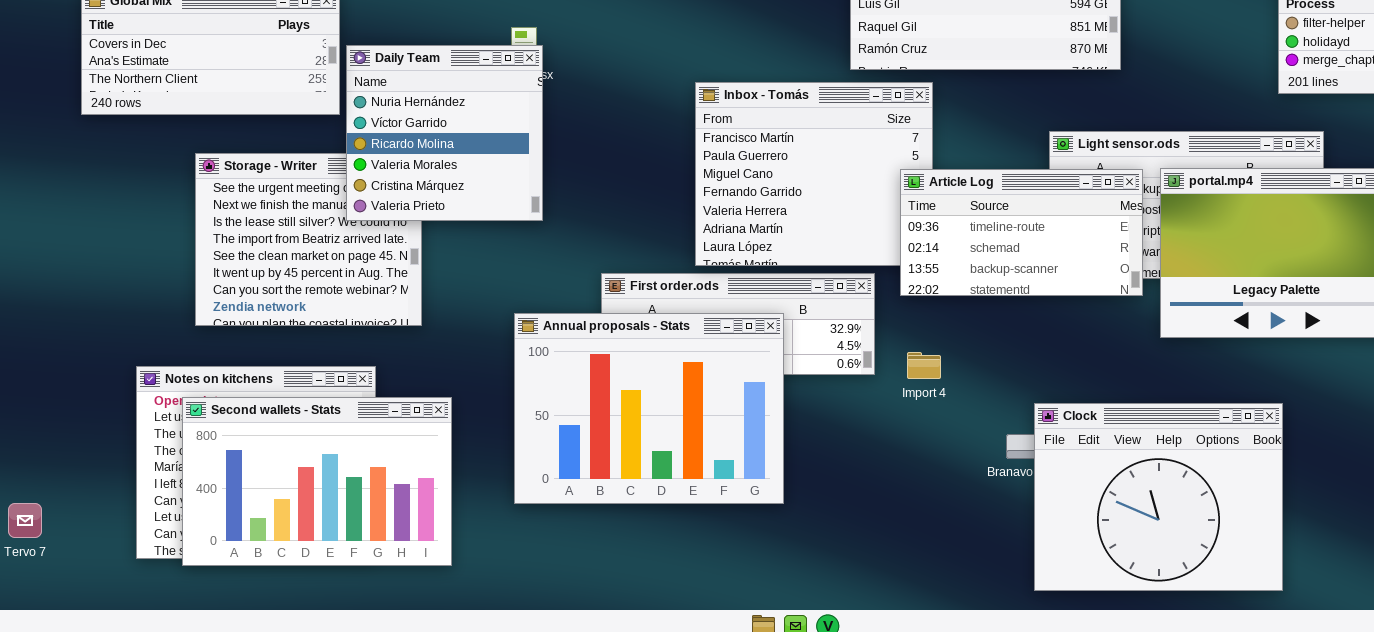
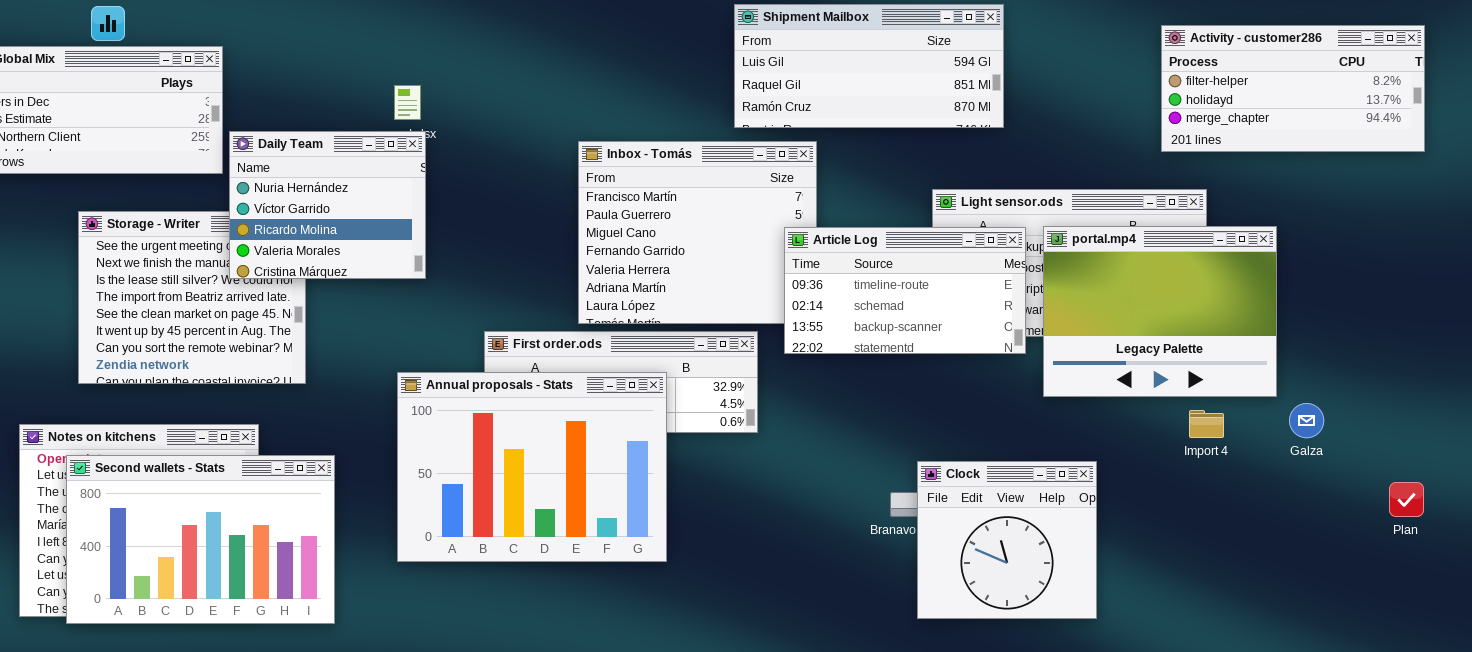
Daily Team: [346,45,543,221] -> [229,131,426,279], resized
Import 4: [907,352,941,379] -> [1189,410,1224,438], moved
Clock: [1034,403,1283,591] -> [917,461,1097,619], resized

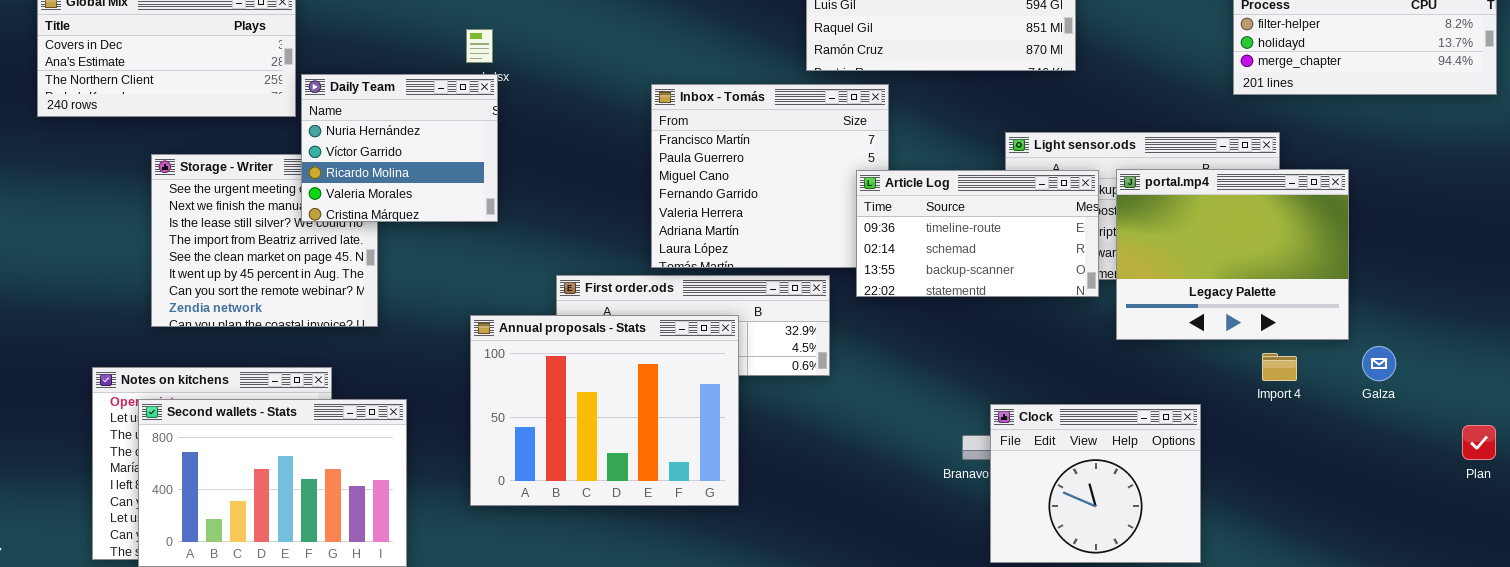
Clock: [917,461,1097,619] -> [990,404,1201,563], resized

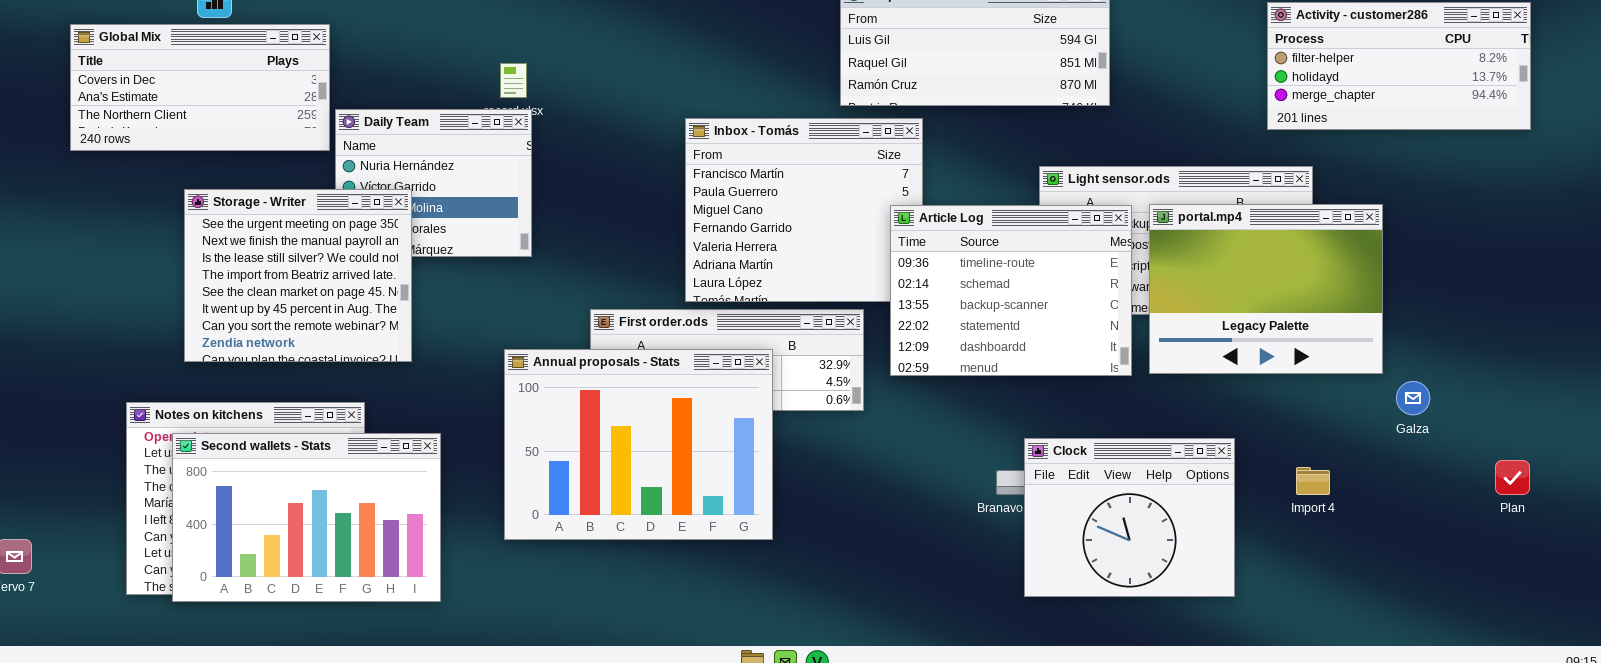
Storage - Writer: [151,154,378,327] -> [184,189,412,362], raised
Article Log: [856,170,1099,297] -> [890,205,1132,376], resized
Import 4: [1262,353,1297,381] -> [1296,467,1330,495], moved

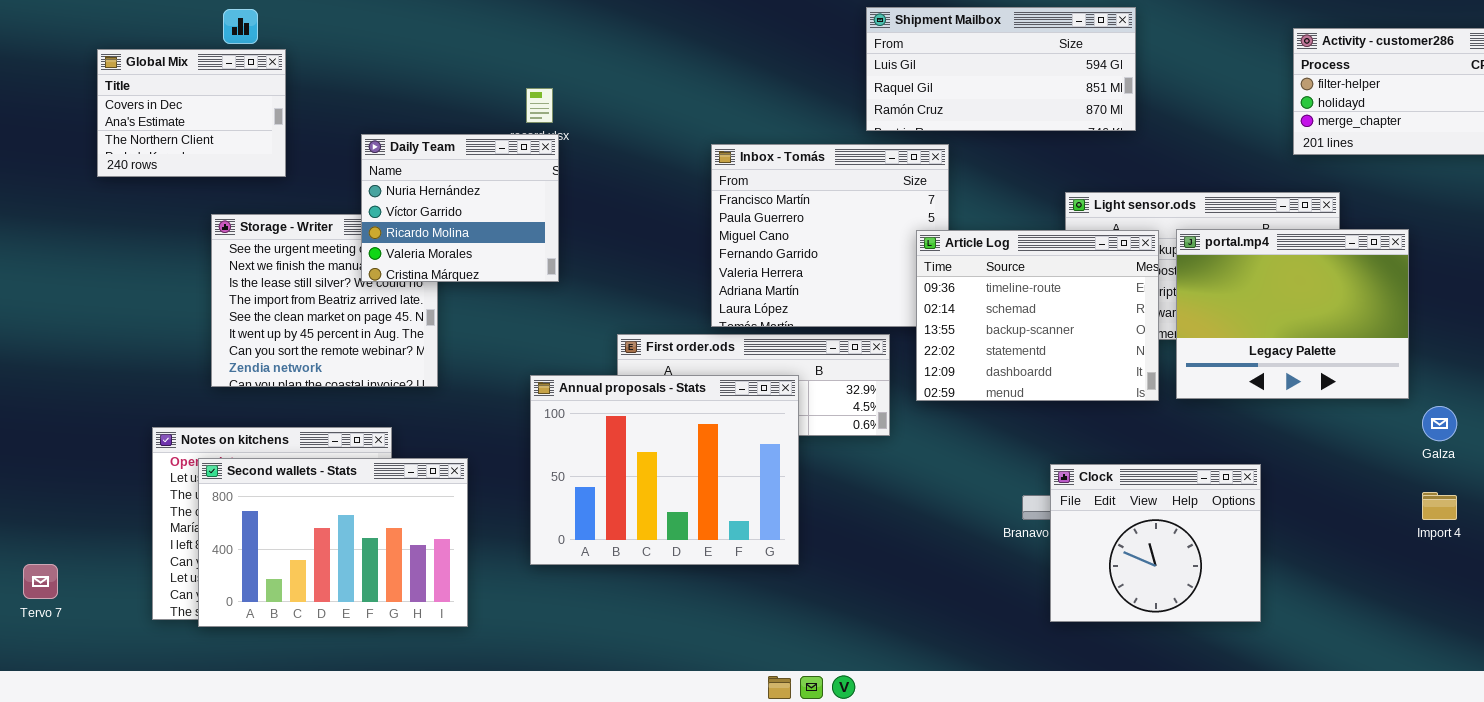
Global Mix: [70,24,330,151] -> [97,49,286,177], resized
Daily Team: [335,109,532,257] -> [361,134,559,282], raised
Import 4: [1296,467,1330,495] -> [1422,492,1457,520], moved

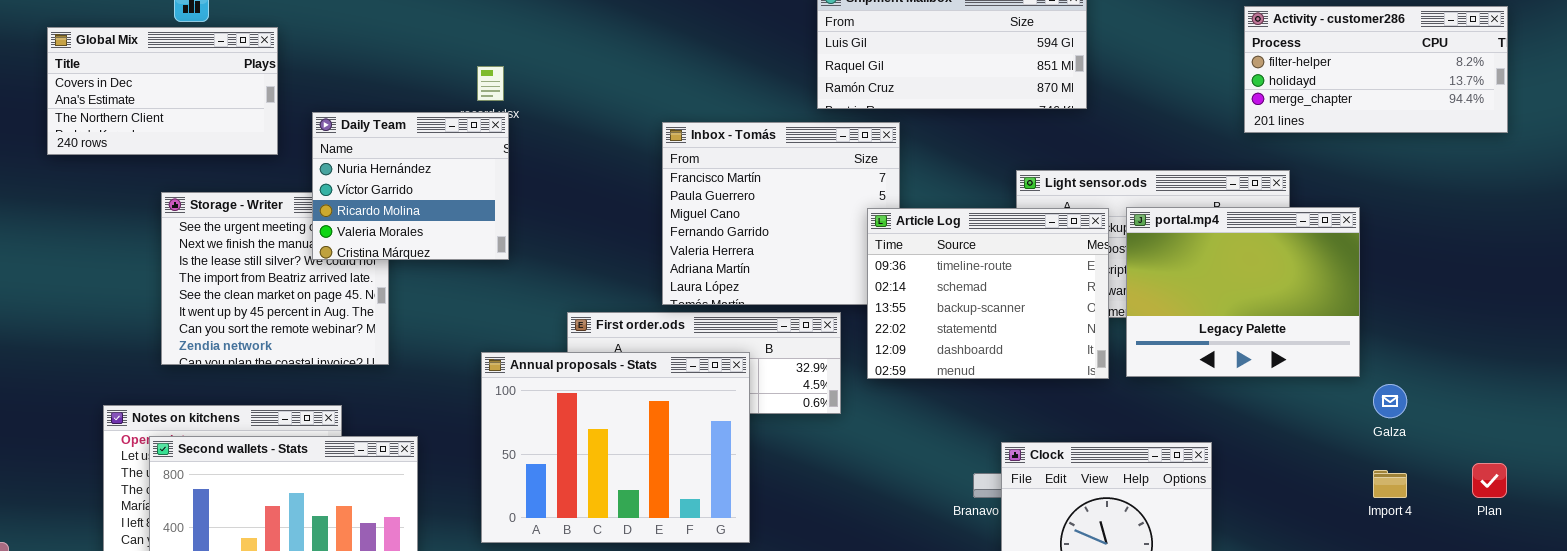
Global Mix: [97,49,286,177] -> [47,27,278,155], resized

